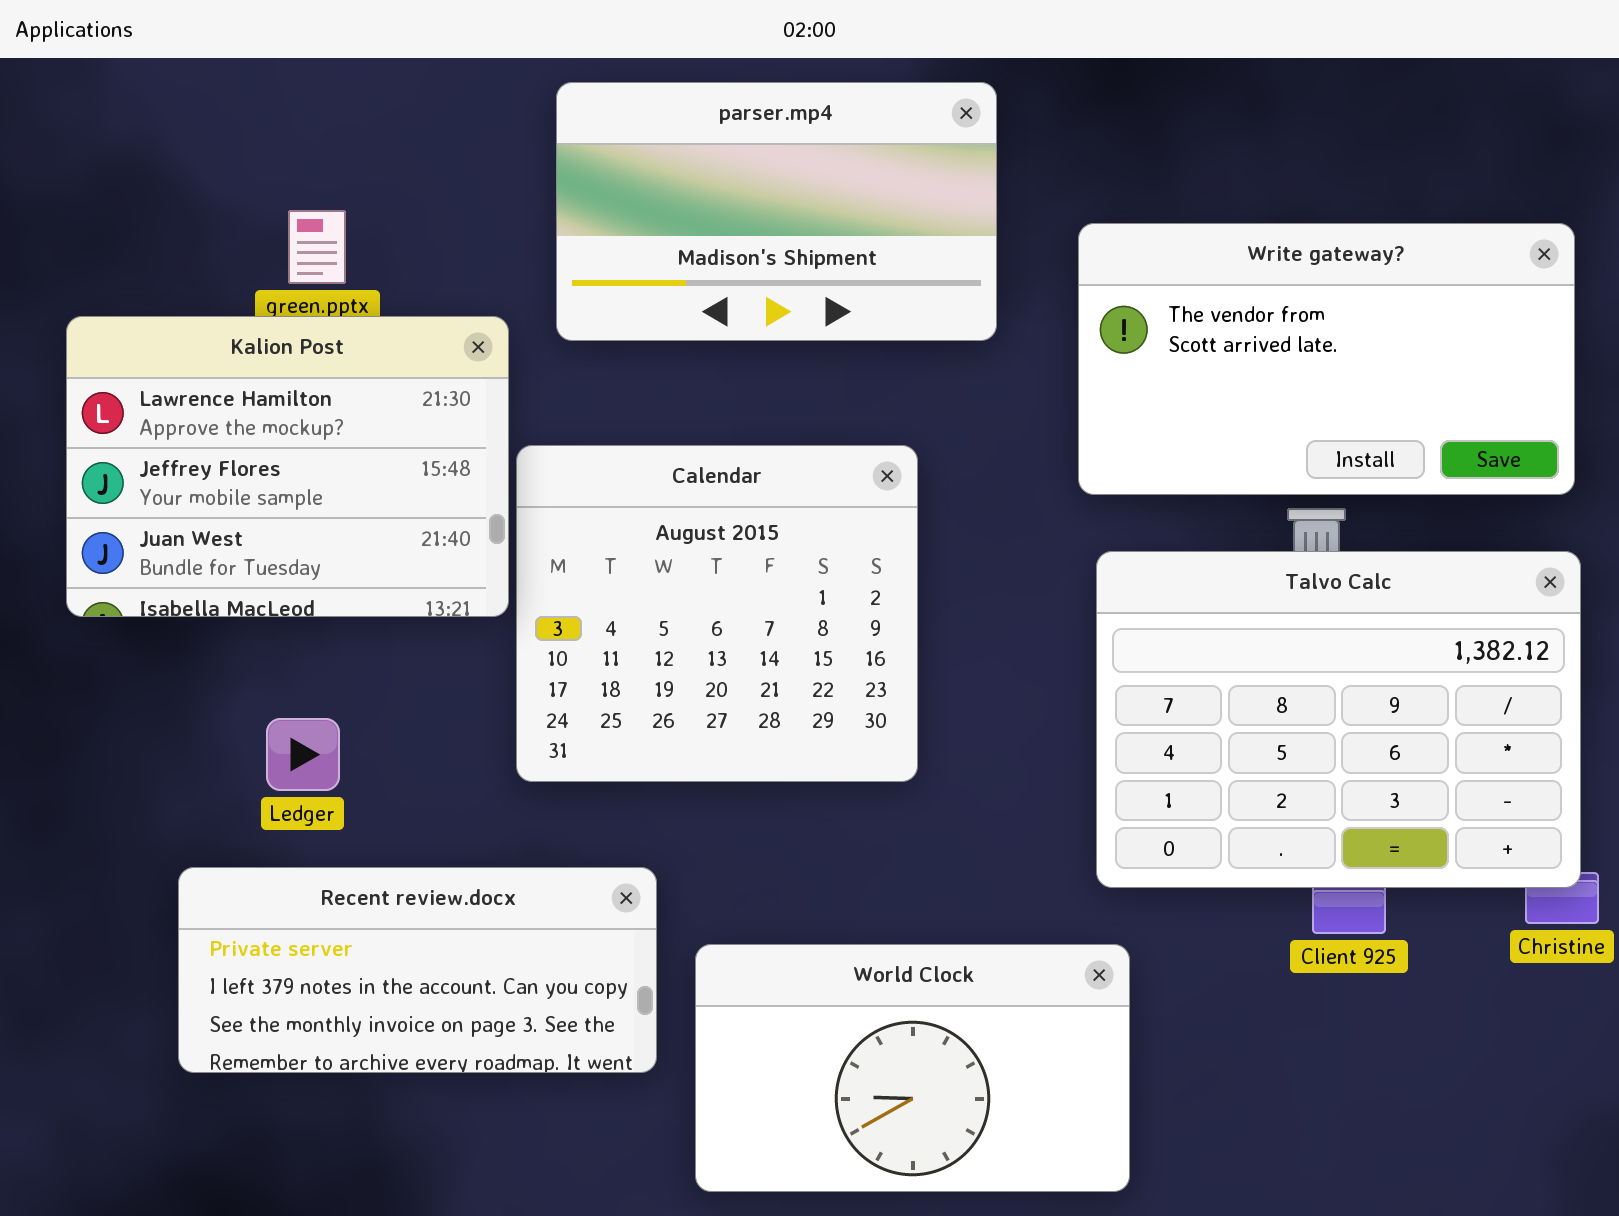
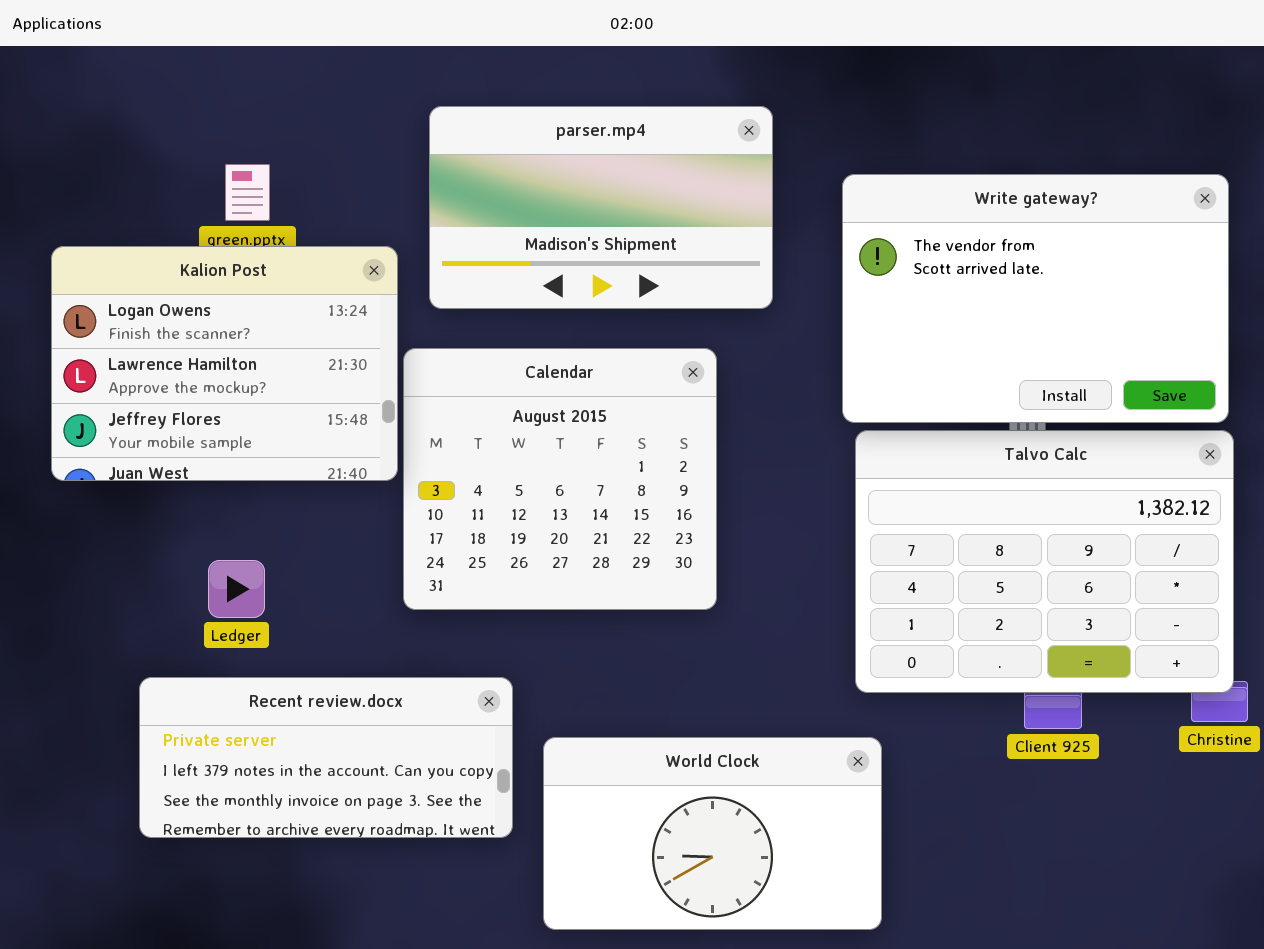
parser.mp4: [556,82,997,341] -> [429,106,773,309], moved
Write gateway?: [1078,223,1575,495] -> [842,174,1229,423], resized
Kalion Post: [66,316,509,617] -> [51,246,398,481], scrolled up 1 row

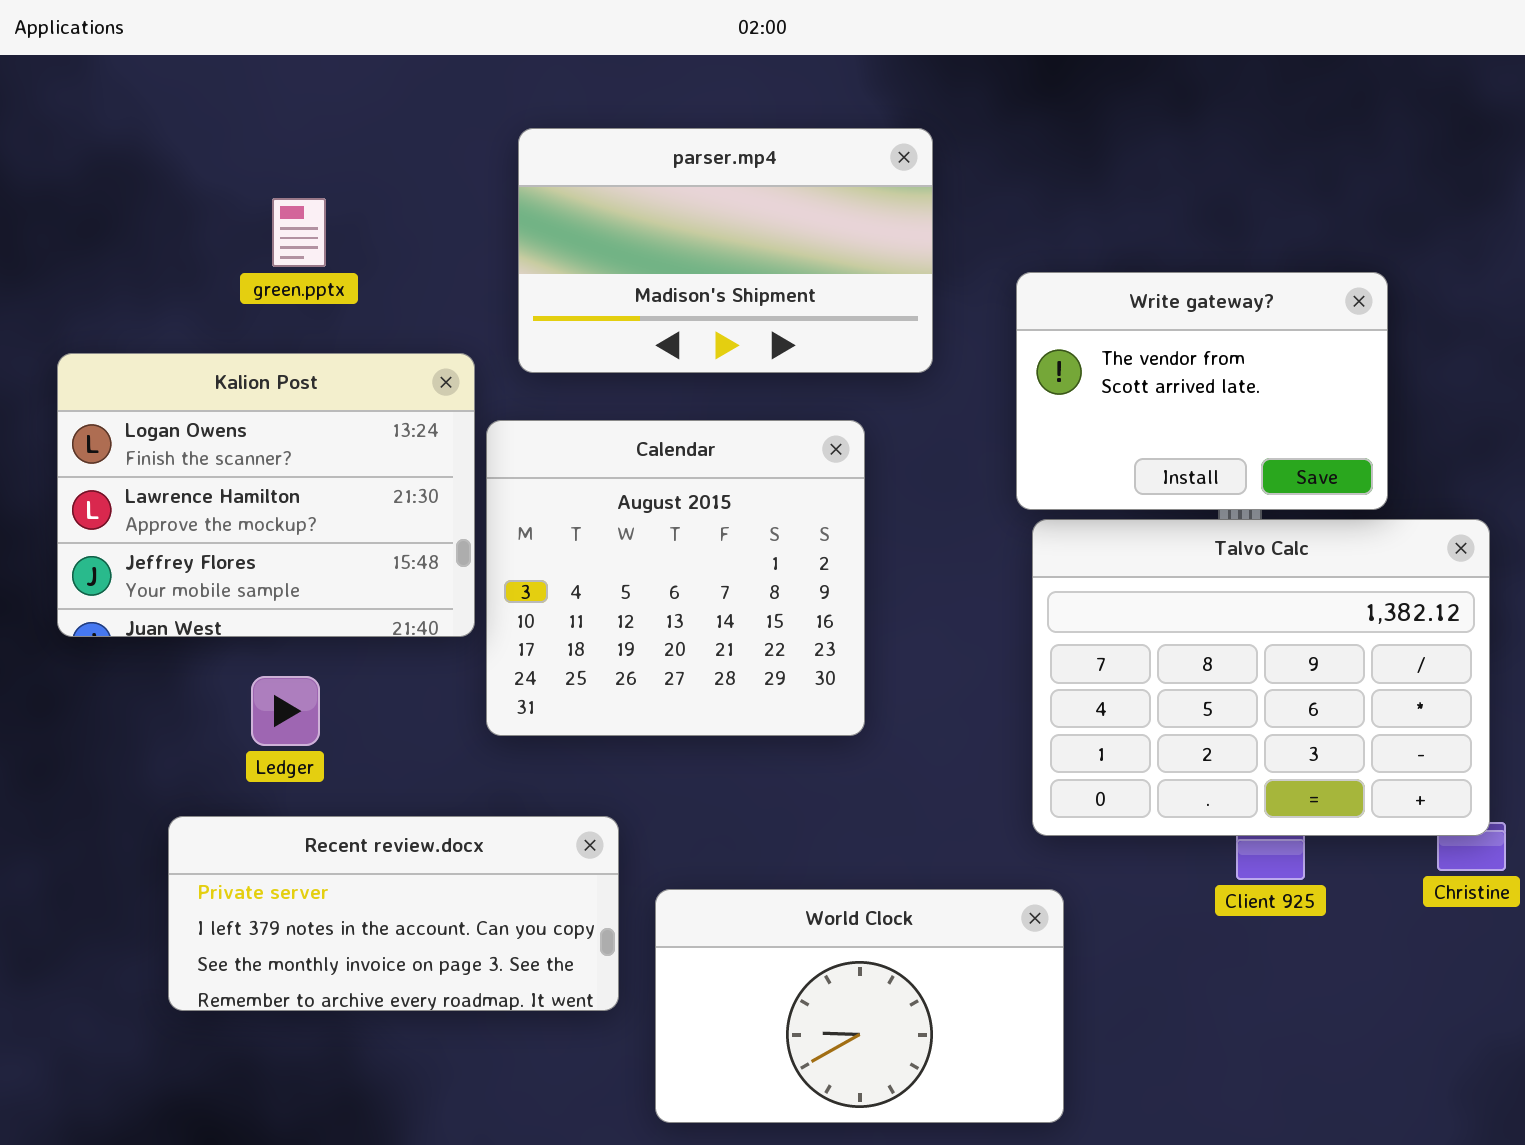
Write gateway?: [842,174,1229,423] -> [1016,272,1388,510], resized
Kalion Post: [51,246,398,481] -> [57,353,475,637], moved

